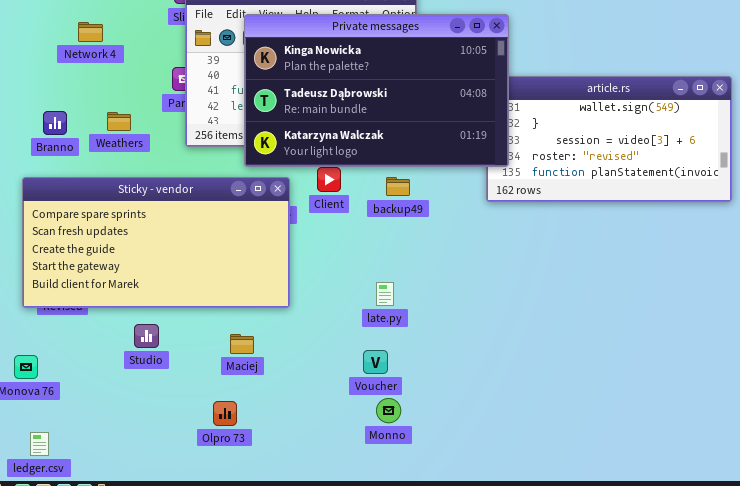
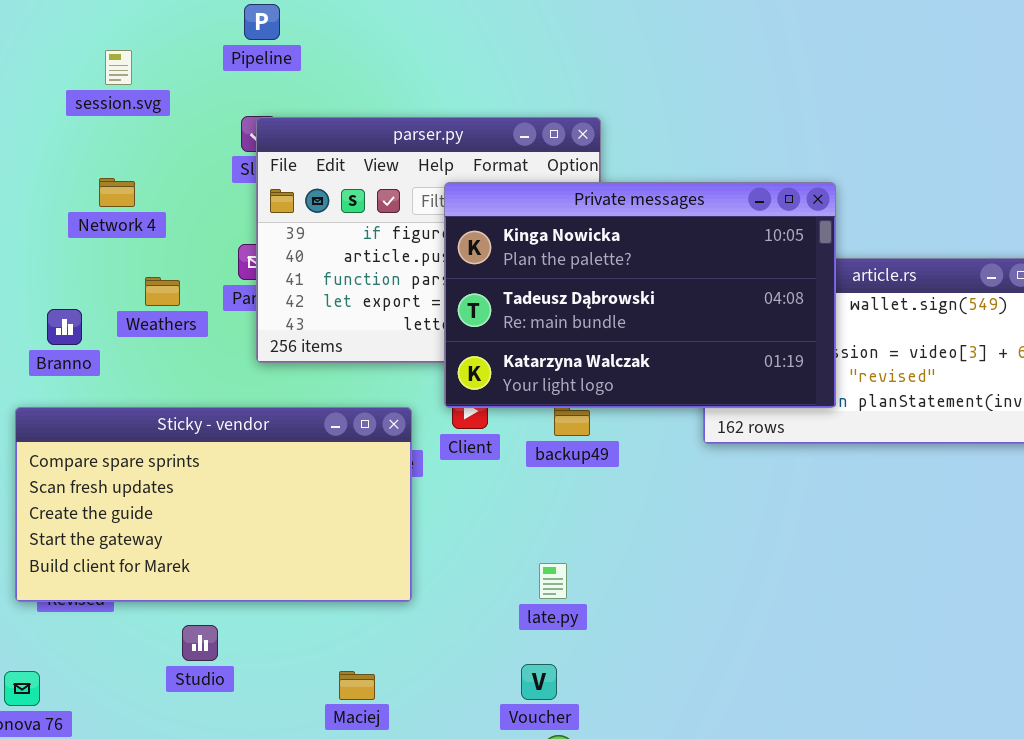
Private messages: [244,14,509,167] -> [444,182,836,408], moved
Weathers: [107,112,131,131] -> [145,277,180,306], moved
Maciej: [230,334,254,354] -> [339,671,375,700], moved

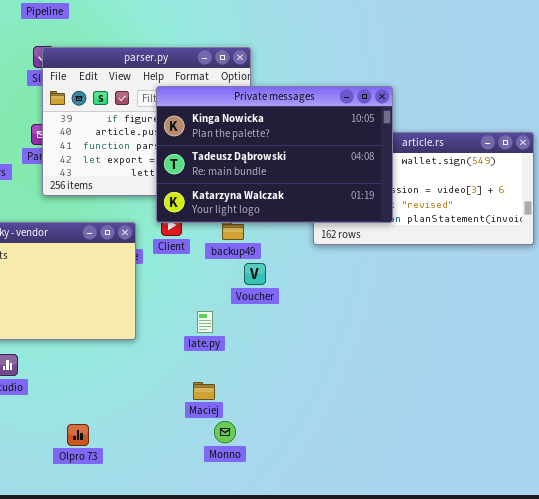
late.py: [539,563,567,599] -> [197,311,213,333], moved
Voucher: [521,664,557,700] -> [244,263,266,285], moved
Maciej: [339,671,375,700] -> [193,382,215,400], moved

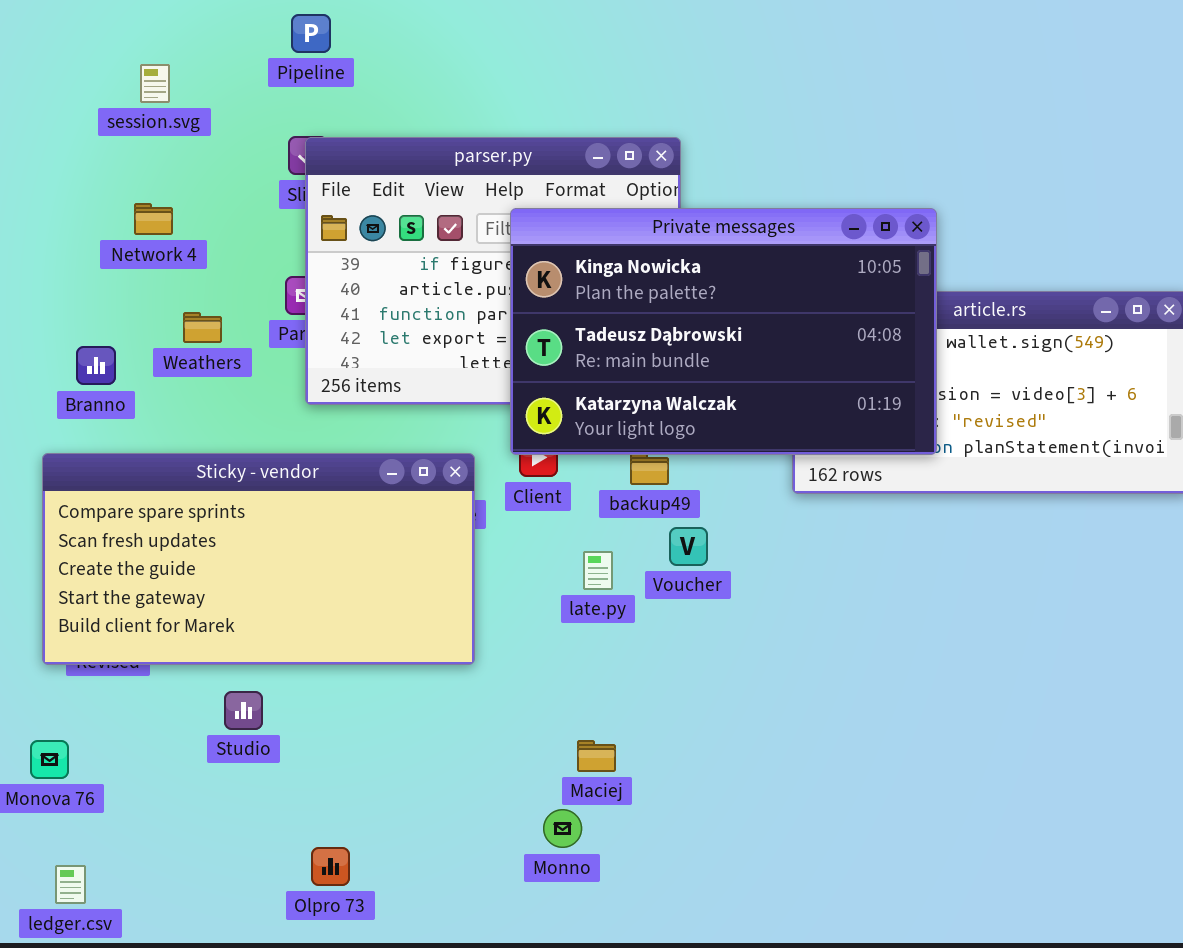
late.py: [197,311,213,333] -> [583,551,613,590], moved
Monno: [214,421,236,443] -> [543,809,582,848], moved
Olpro 73: [67,424,89,446] -> [311,847,350,886], moved

